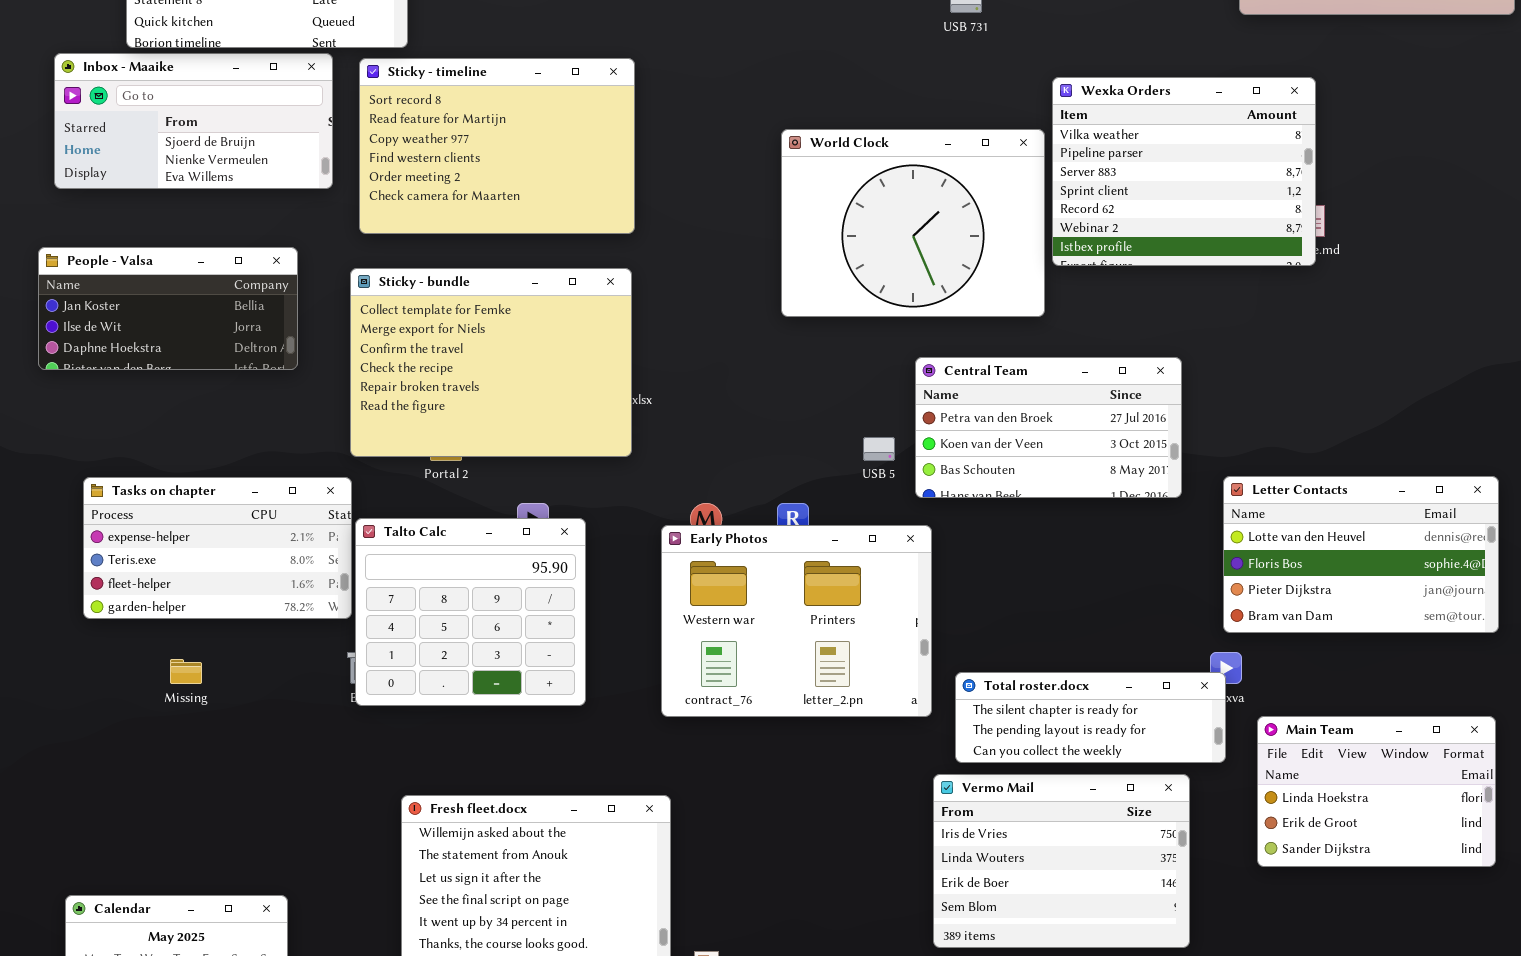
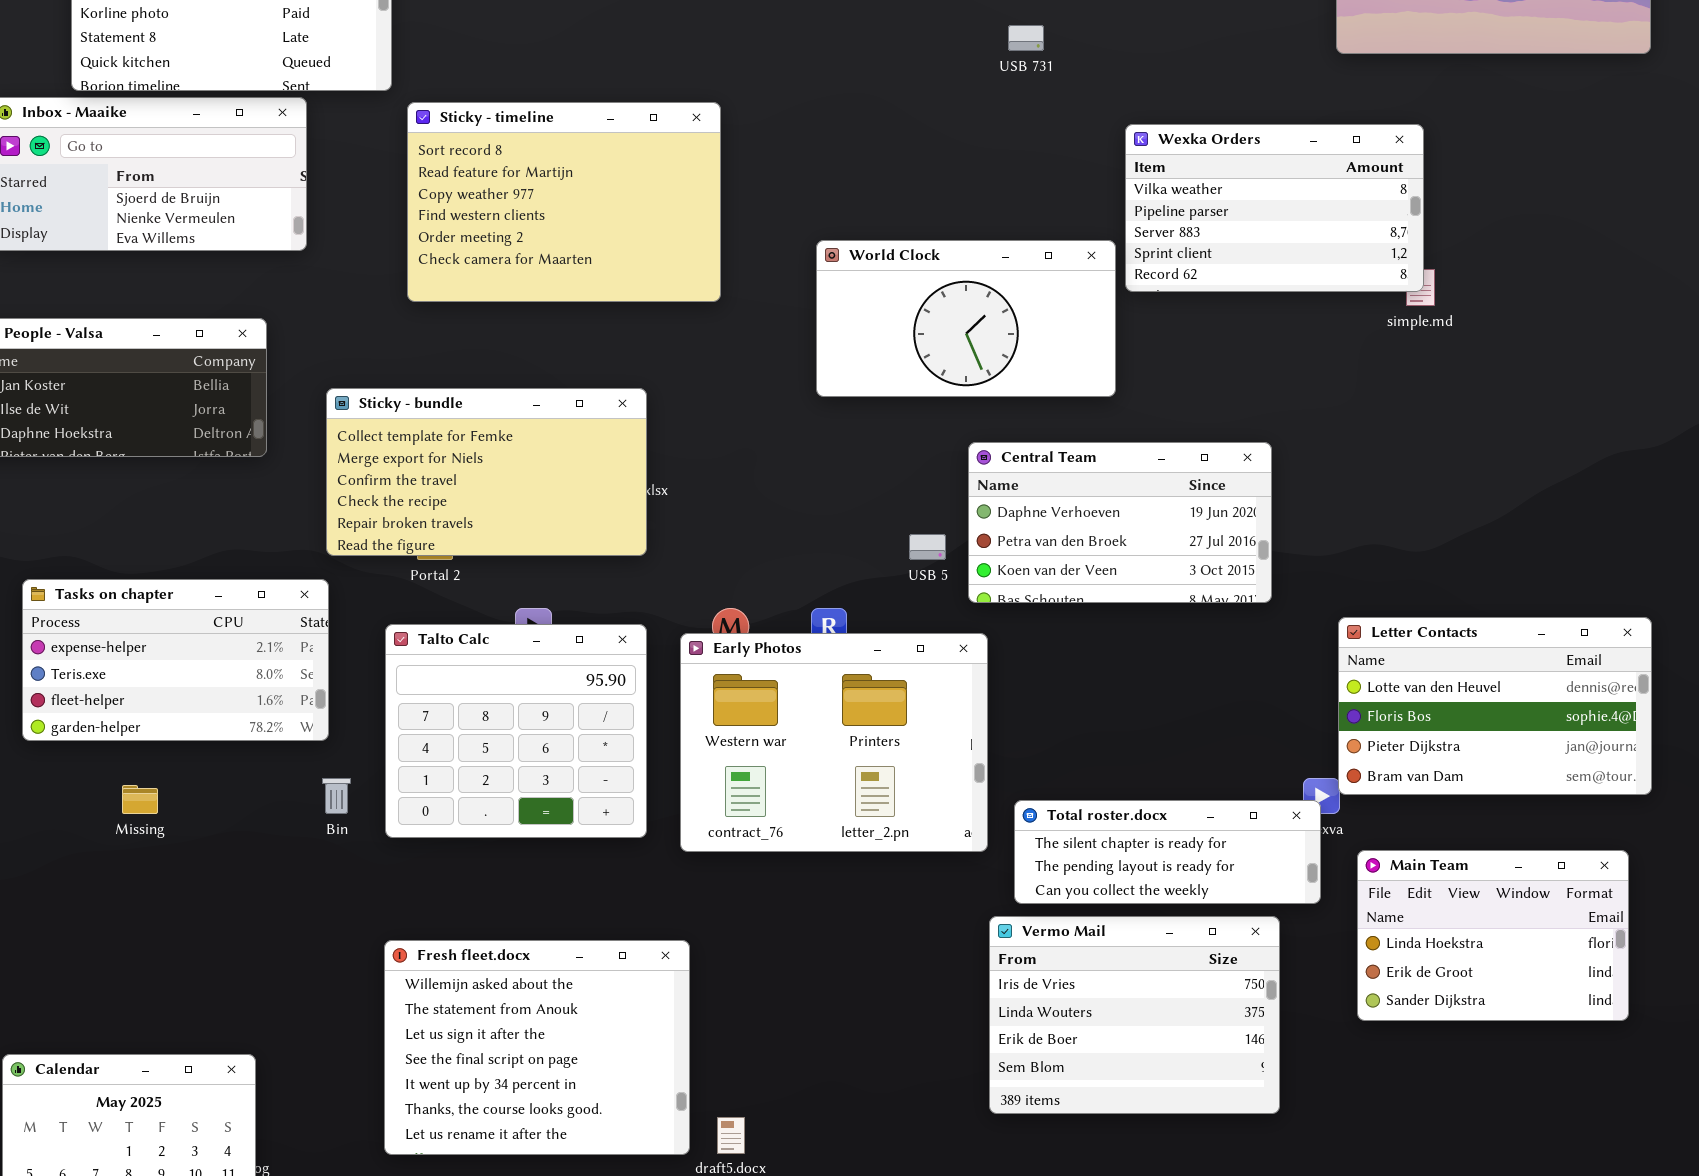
Sticky - timeline: [359,58,635,234] -> [407,102,721,302], moved
Wexka Orders: [1052,77,1316,266] -> [1125,124,1424,292], resized
World Clock: [781,129,1045,317] -> [816,240,1116,397], resized
Sticky - bundle: [350,268,632,457] -> [326,388,647,556], resized
Central Team: [915,357,1182,498] -> [968,442,1272,603], scrolled up 1 row
Letter Contacts: [1223,476,1499,633] -> [1338,617,1652,795], moved
Talto Calc: [355,518,586,706] -> [385,624,647,838], moved

